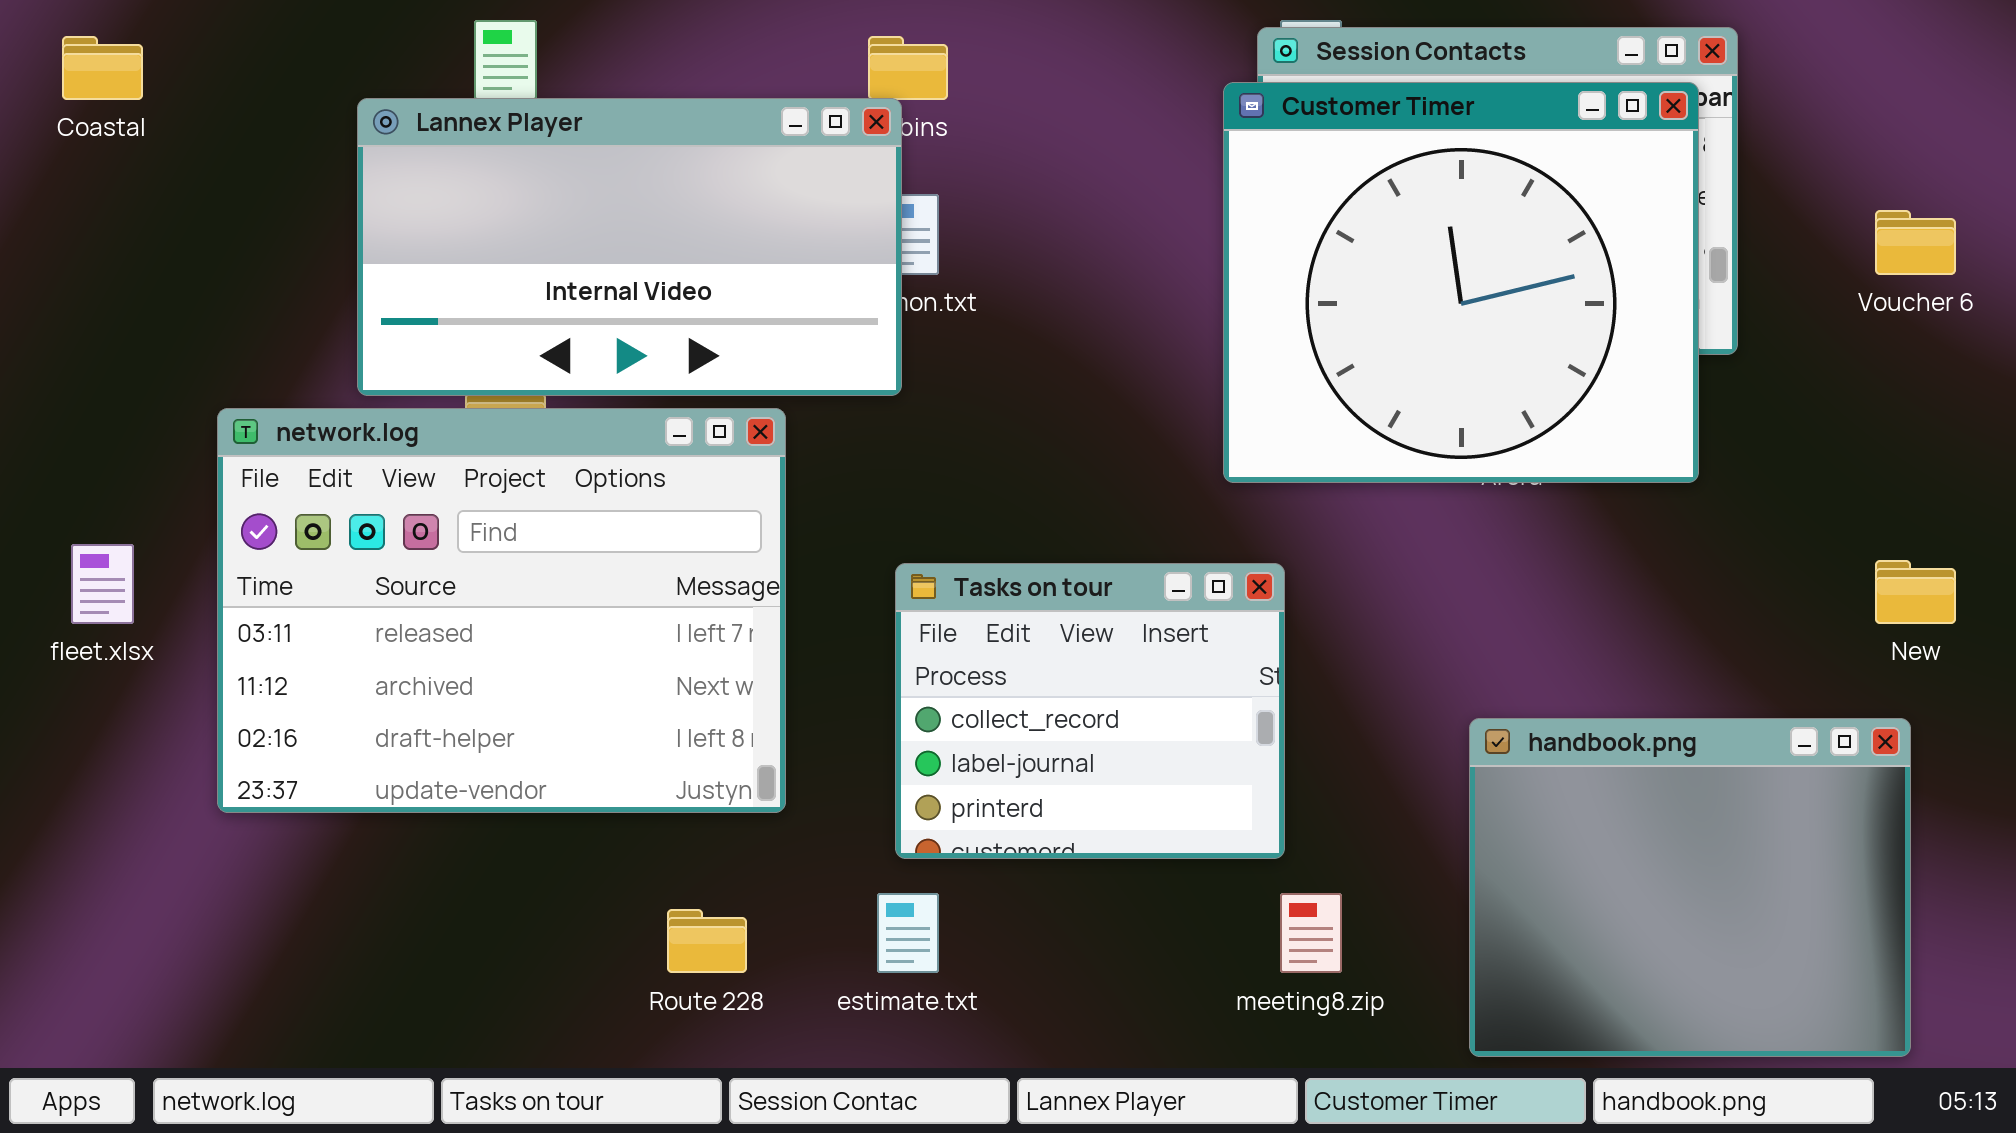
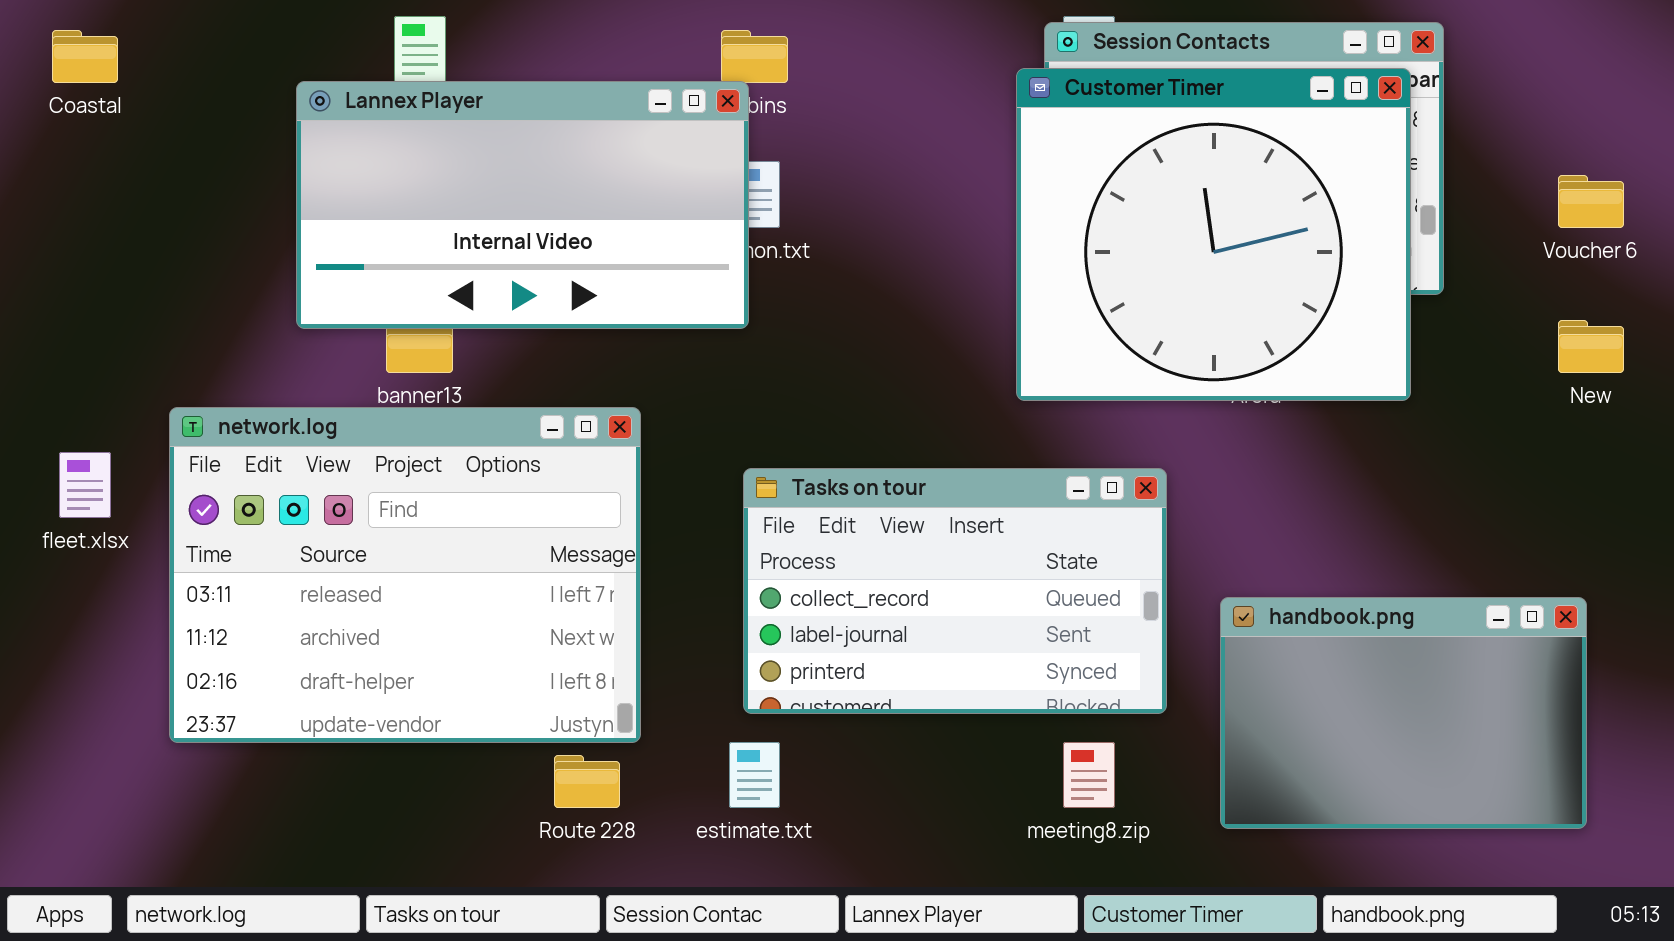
network.log: [217,408,786,813] -> [169,407,641,743], moved
New: [1875,560,1956,624] -> [1558,320,1624,373], moved
Tasks on tour: [895,563,1285,859] -> [743,468,1167,714], resized
handbook.png: [1469,718,1911,1057] -> [1220,597,1587,829], resized

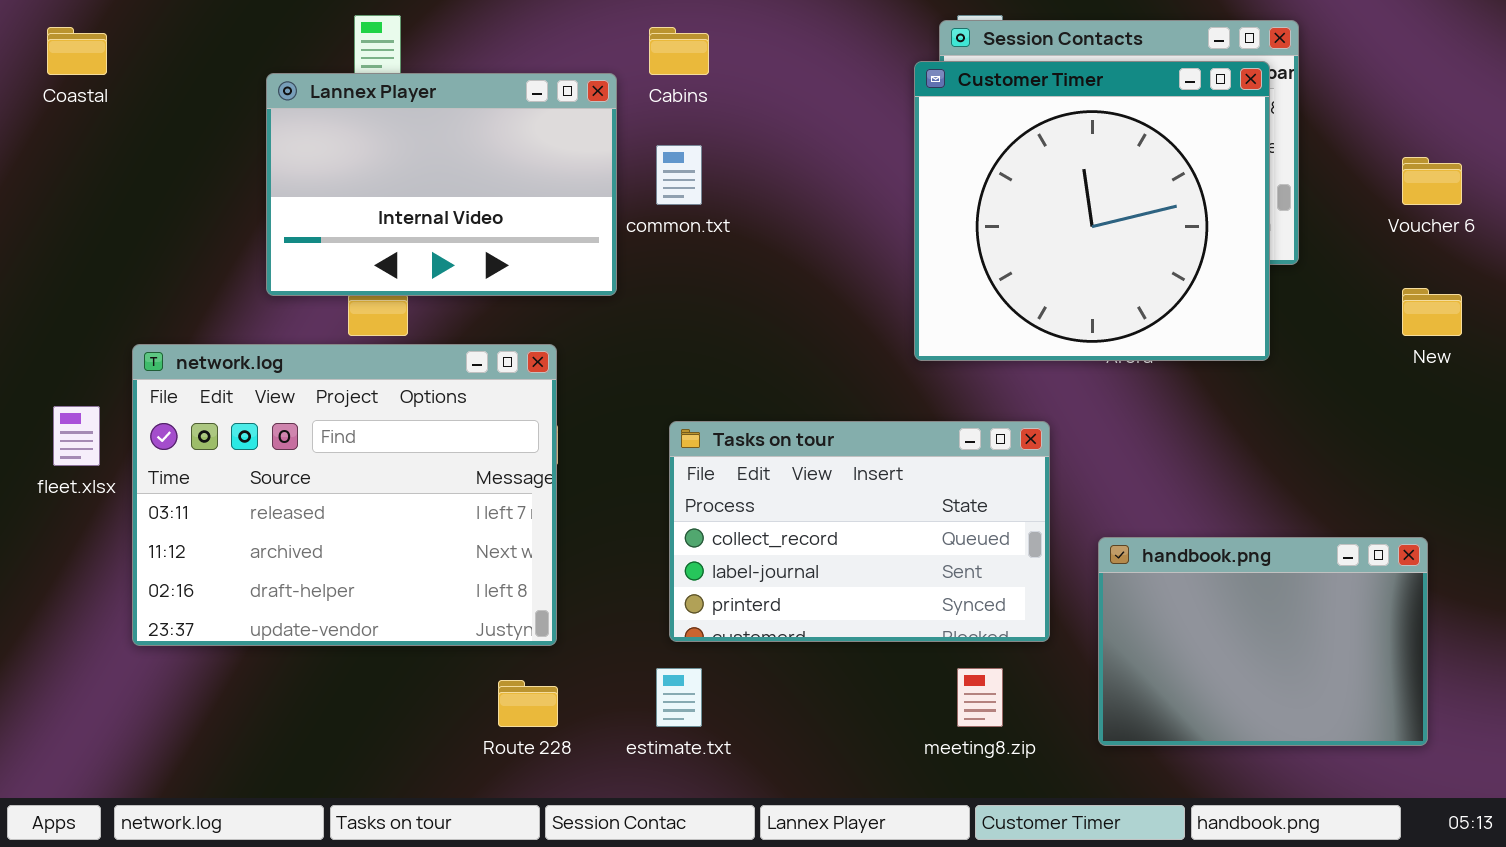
Lannex Player: [296,81,749,329] -> [266,73,617,296], resized
network.log: [169,407,641,743] -> [132,344,557,646], moved

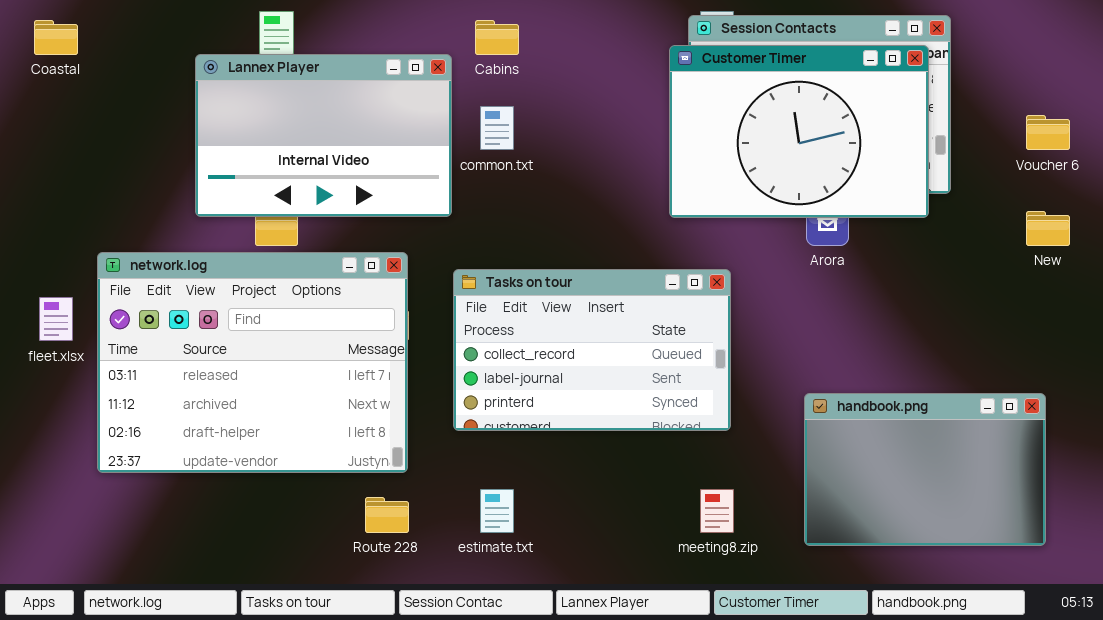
Customer Timer: [914,61,1270,361] -> [669,45,929,218], resized
Tasks on tour: [669,421,1050,642] -> [453,269,731,431], moved

